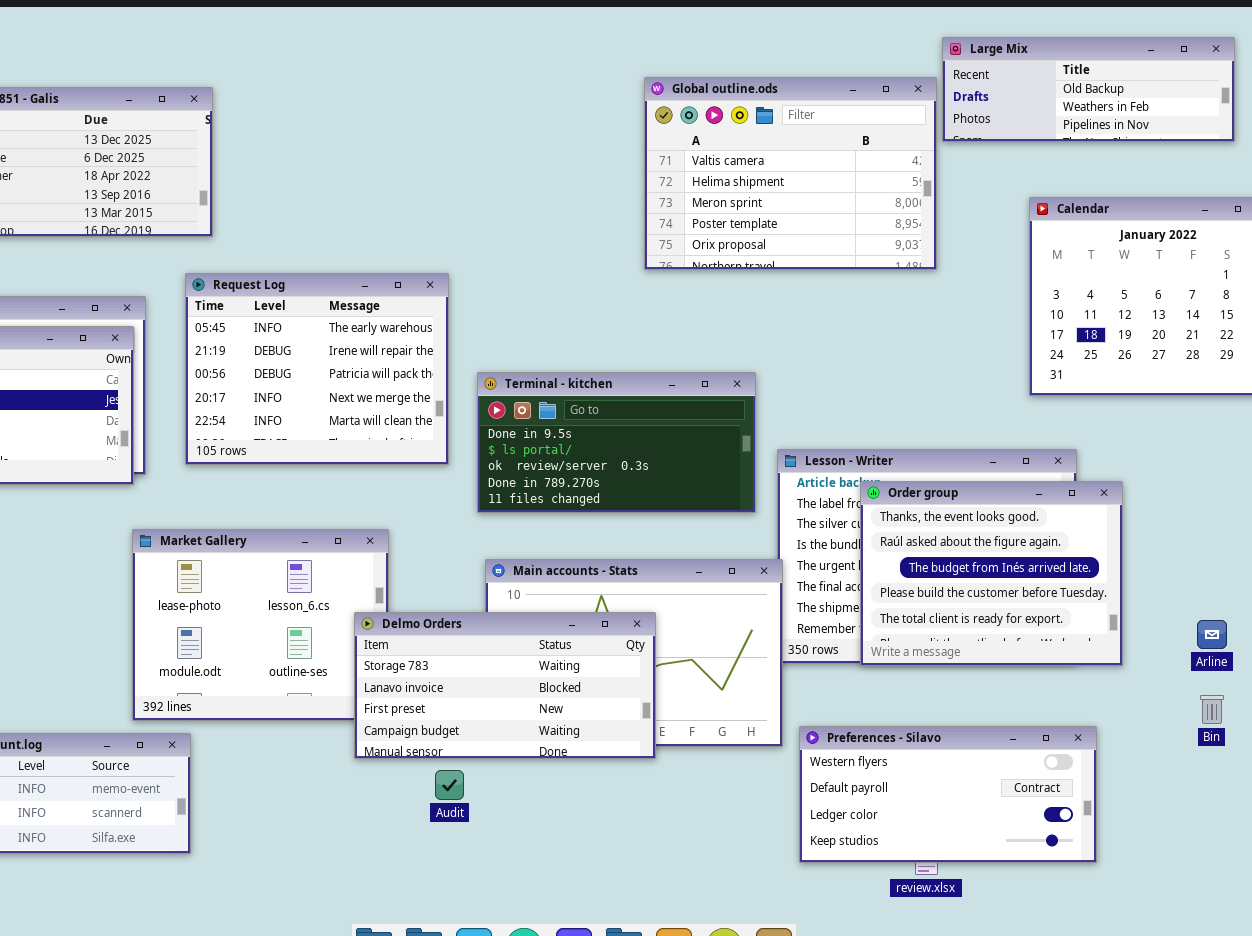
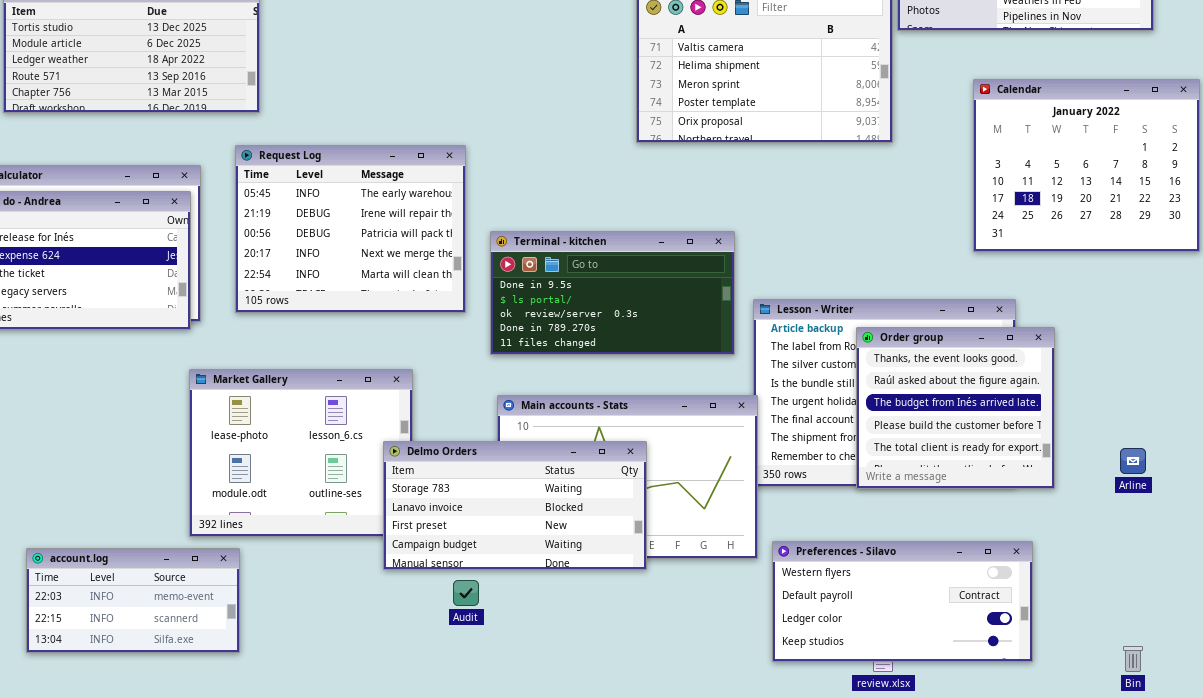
Order group: [860,481,1123,666] -> [856,327,1055,489], resized
Bin: [1200,695,1224,724] -> [1123,646,1143,672], moved

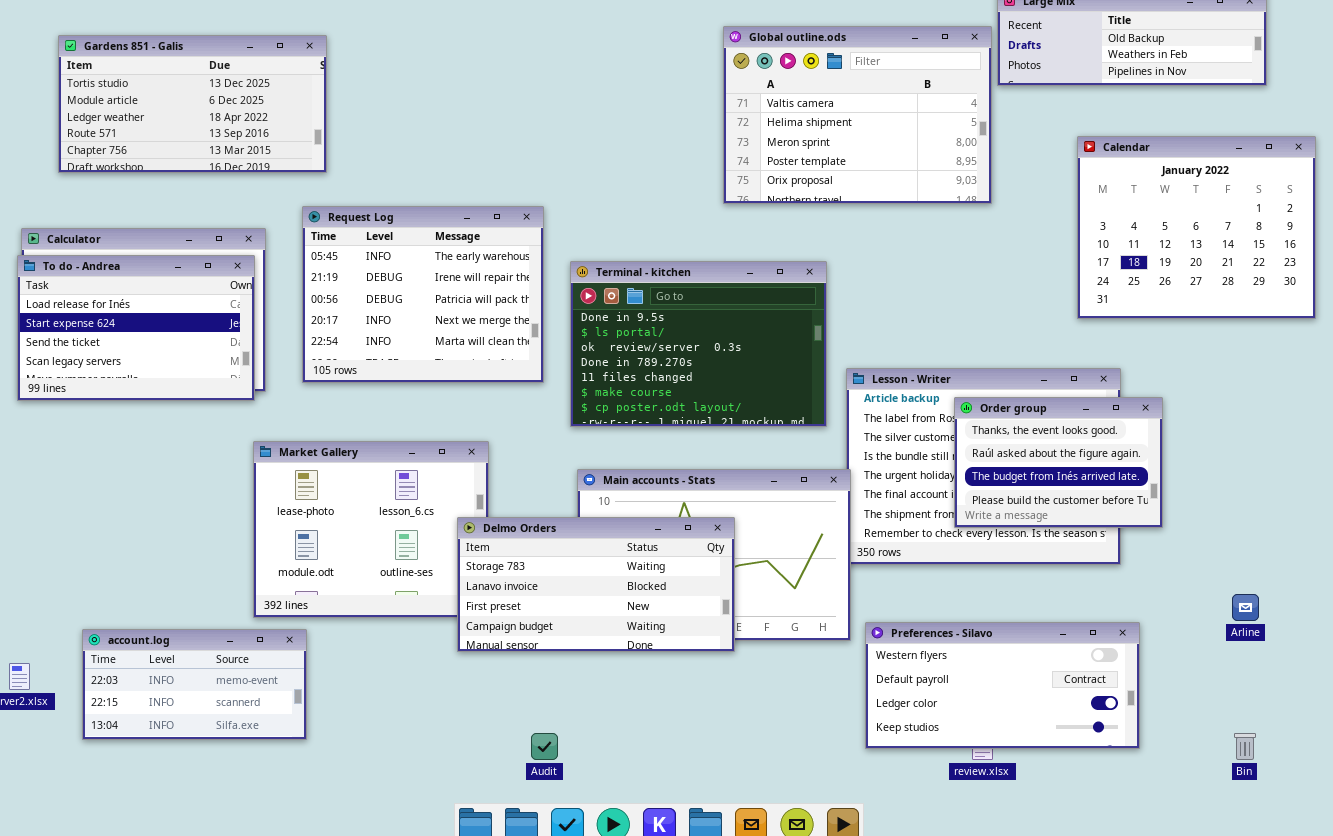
Terminal - kitchen: [490,231,735,355] -> [570,261,827,427], resized
Order group: [856,327,1055,489] -> [954,397,1163,528], resized
Arline: [1120,448,1146,474] -> [1232,594,1259,621], moved
Audit: [453,580,479,606] -> [531,733,558,760], moved

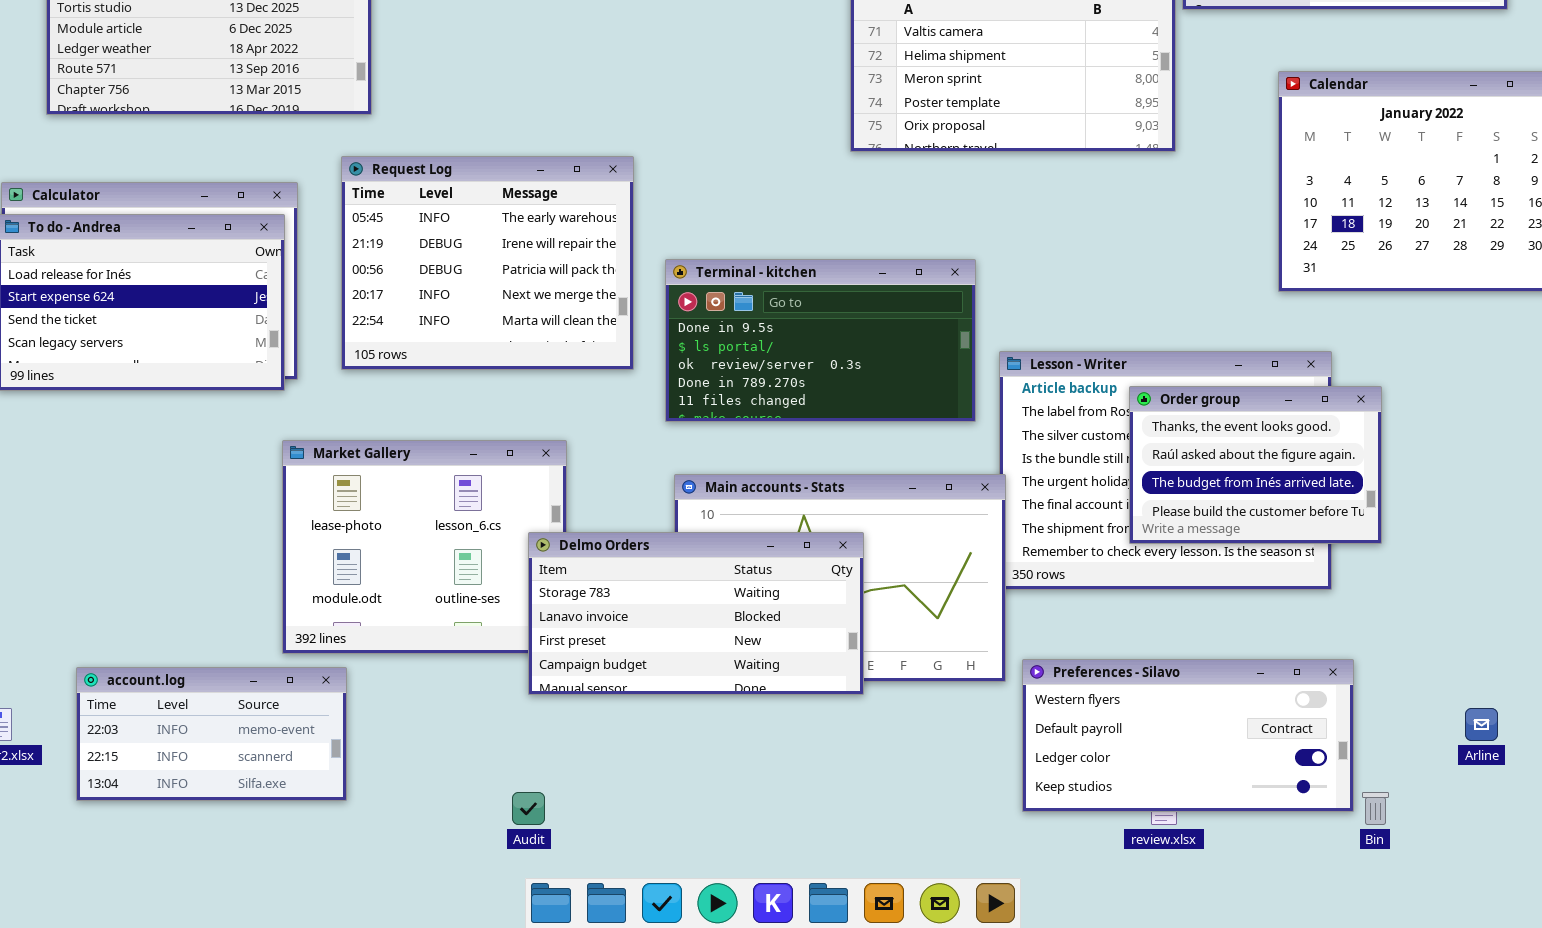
Terminal - kitchen: [570,261,827,427] -> [665,259,976,422], resized
Arline: [1232,594,1259,621] -> [1465,708,1498,741], moved
Audit: [531,733,558,760] -> [512,792,545,825], moved
Bin: [1234,733,1256,760] -> [1362,792,1389,825], moved

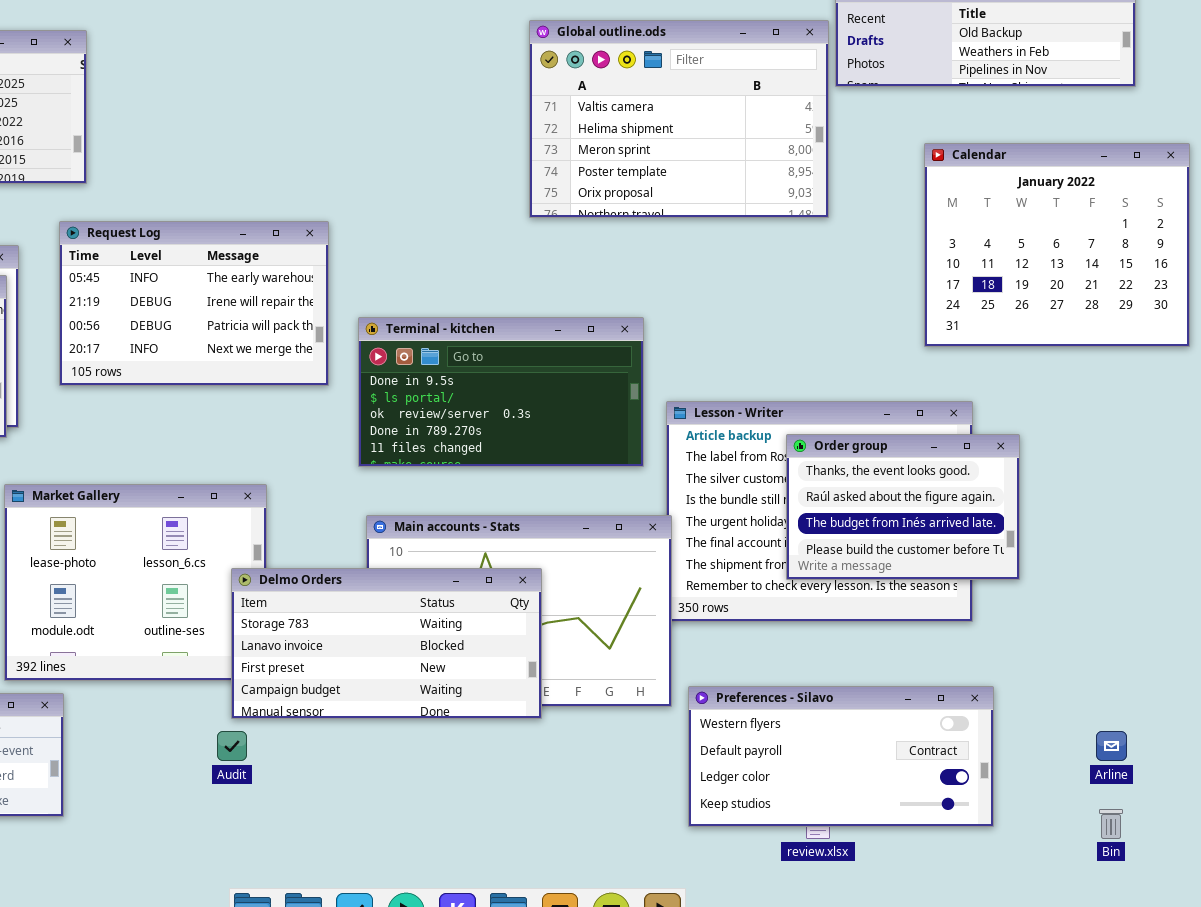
Request Log: [341,156,634,370] -> [59,221,329,386], resized
Audit: [512,792,545,825] -> [217,731,247,761], moved
Bin: [1362,792,1389,825] -> [1099,809,1123,839], moved

